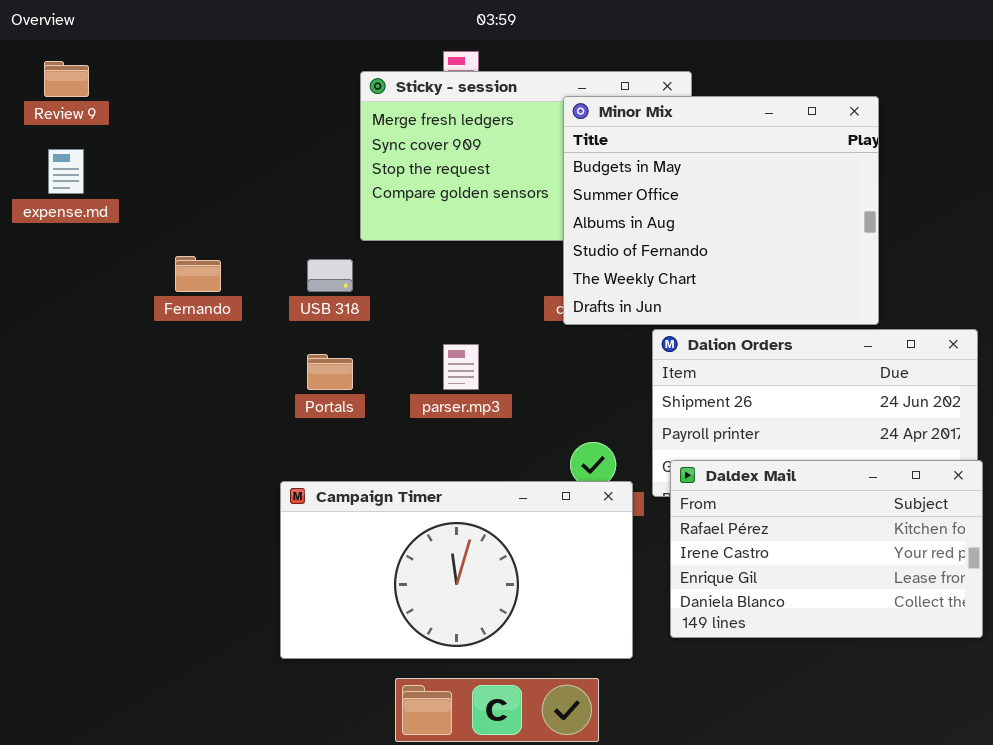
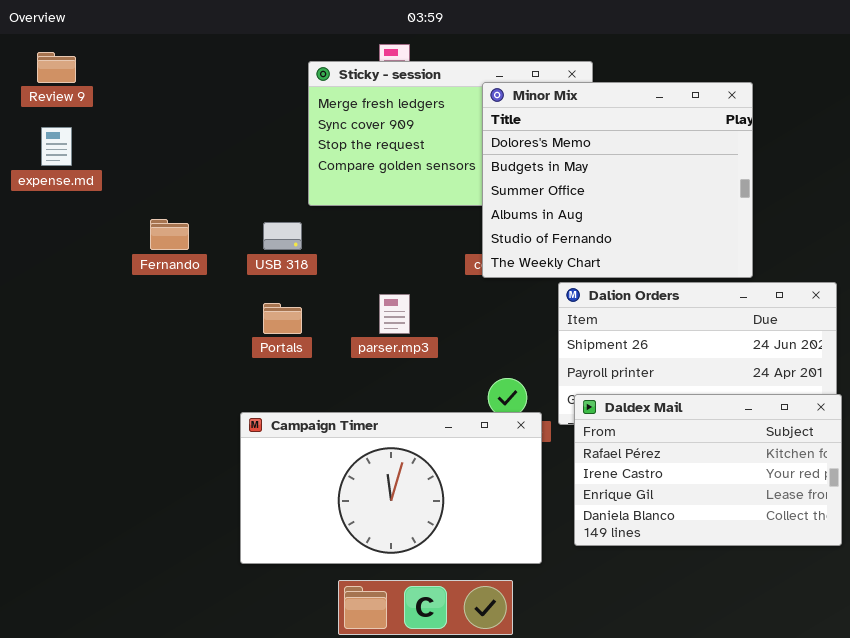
Minor Mix: [563,96,879,325] -> [482,82,753,278], scrolled up 1 row

